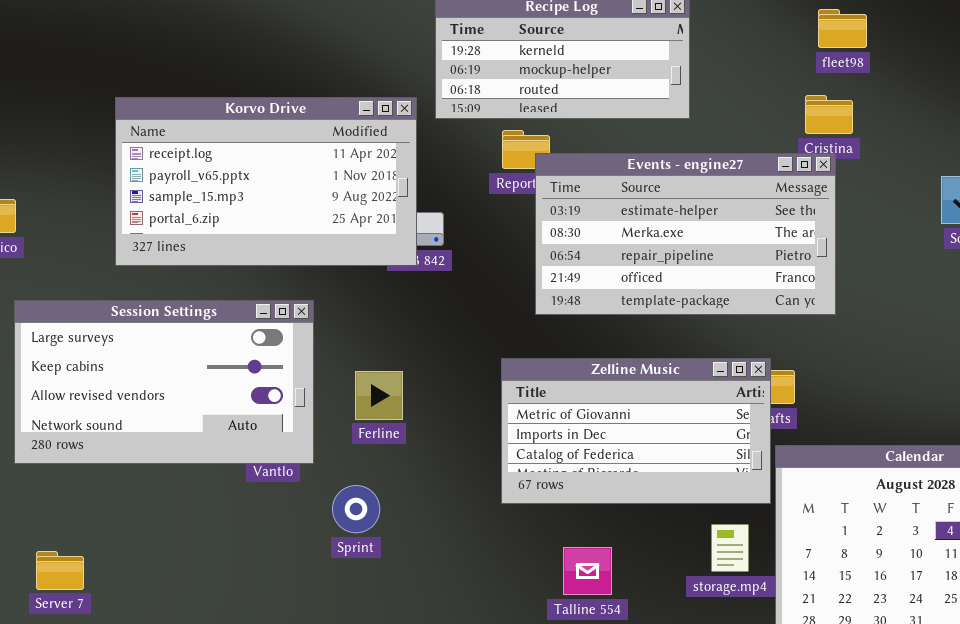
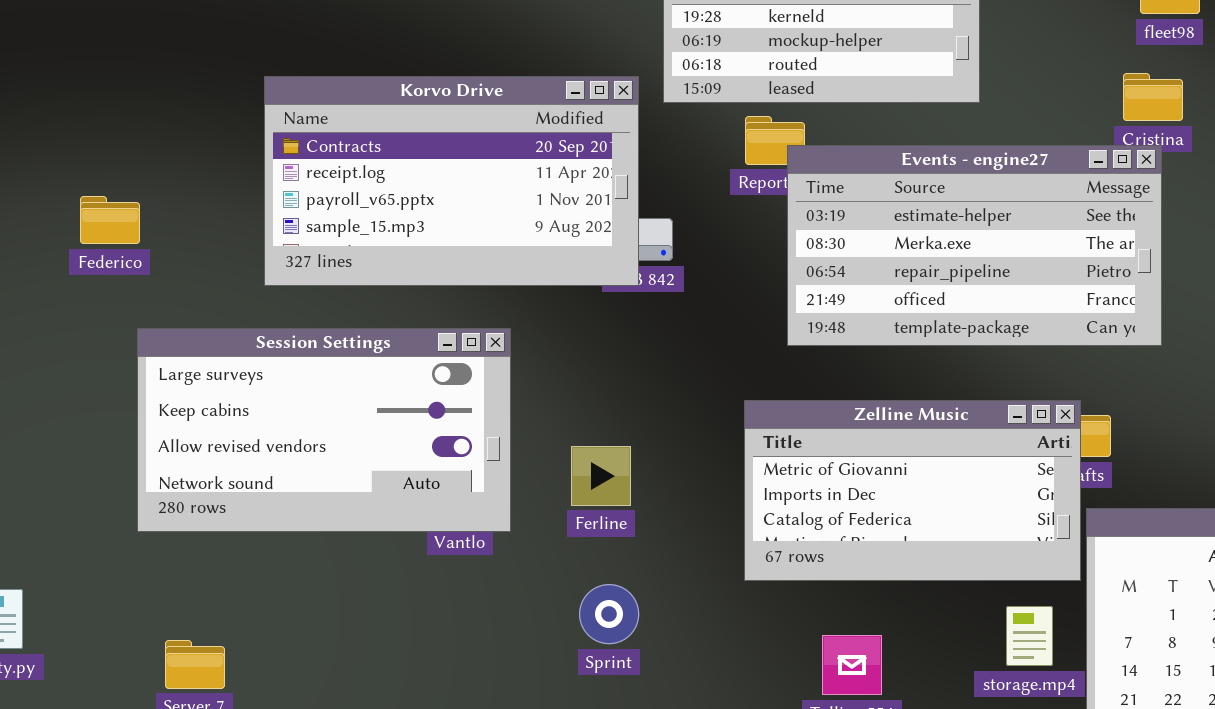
Korvo Drive: [115,97,417,266] -> [264,76,639,286], scrolled up 1 row
Ferline: [355,371,403,420] -> [571,446,631,506], moved
Sprint: [332,485,380,533] -> [579,584,639,644], moved

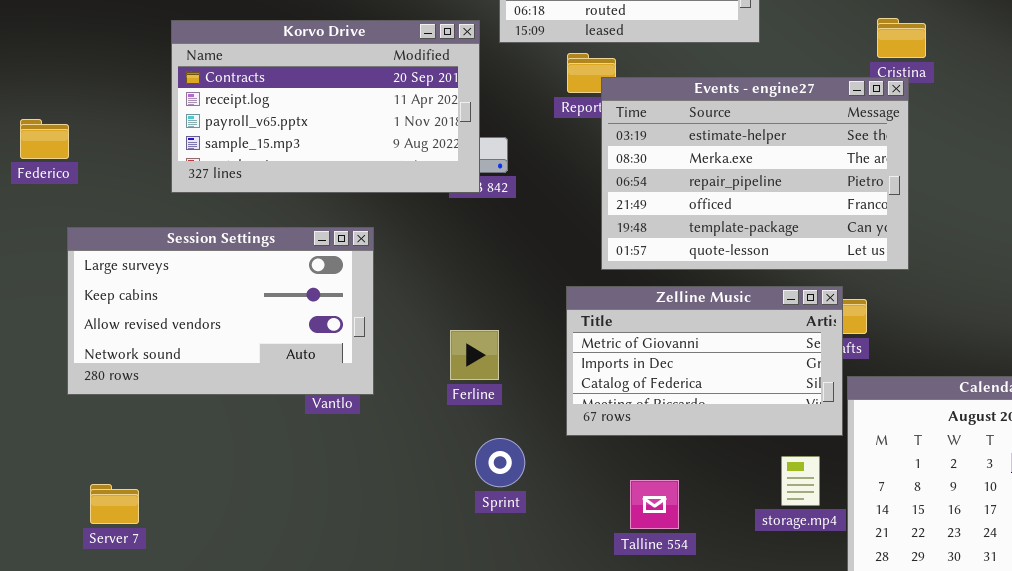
Events - engine27: [787,145,1162,346] -> [601,77,909,270], resized
Ferline: [571,446,631,506] -> [450,330,499,380], moved
Sprint: [579,584,639,644] -> [475,438,525,487], moved

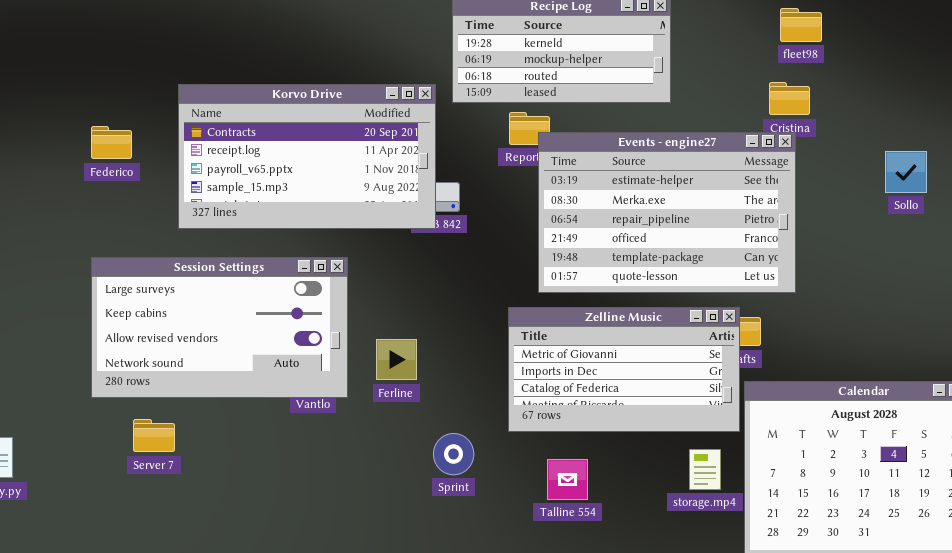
Federico: [20,119,69,159] -> [91,126,132,159], moved
Ferline: [450,330,499,380] -> [376,339,417,380], moved
Talline 554: [630,480,679,529] -> [547,459,588,500], moved
Server 7: [90,484,139,524] -> [133,419,175,452], moved

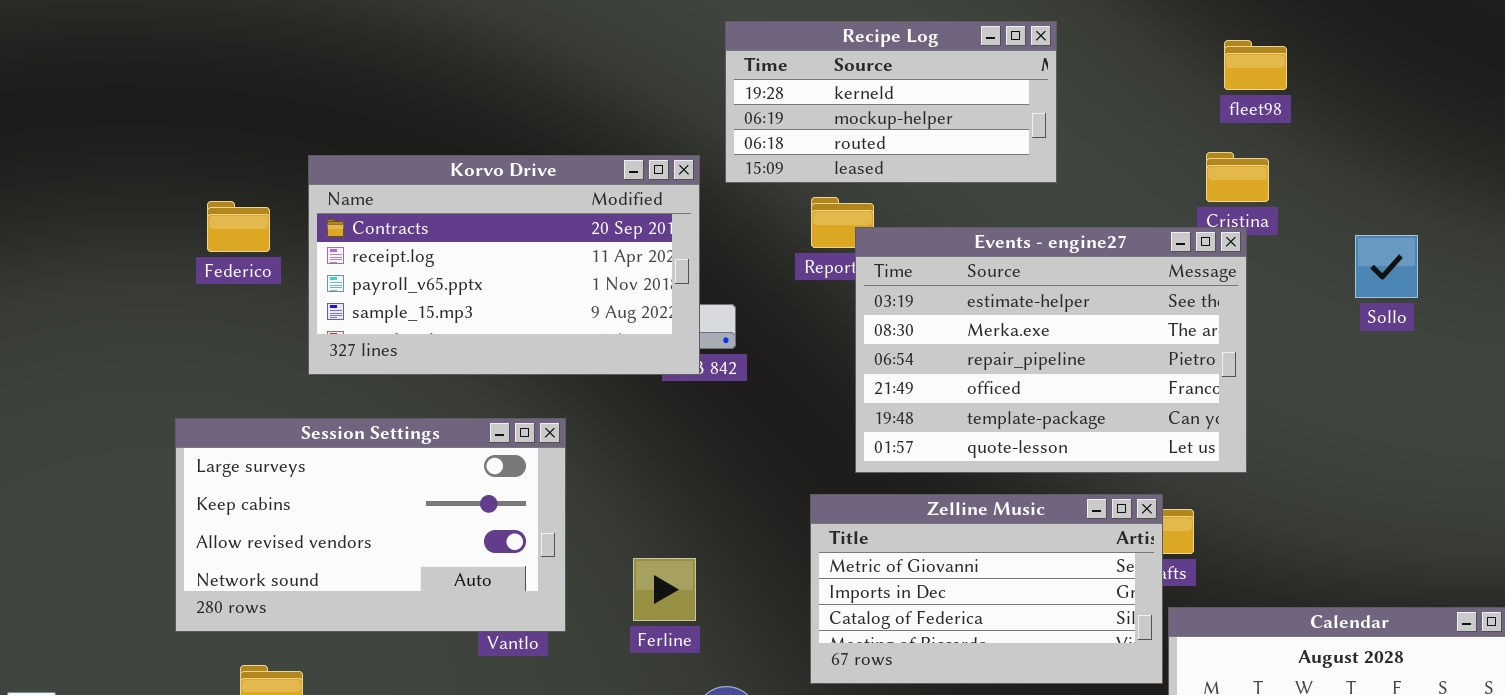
Federico: [91,126,132,159] -> [207,201,270,252], moved
Sollo: [885,151,927,193] -> [1355,235,1418,298], moved
Ferline: [376,339,417,380] -> [633,558,696,621], moved

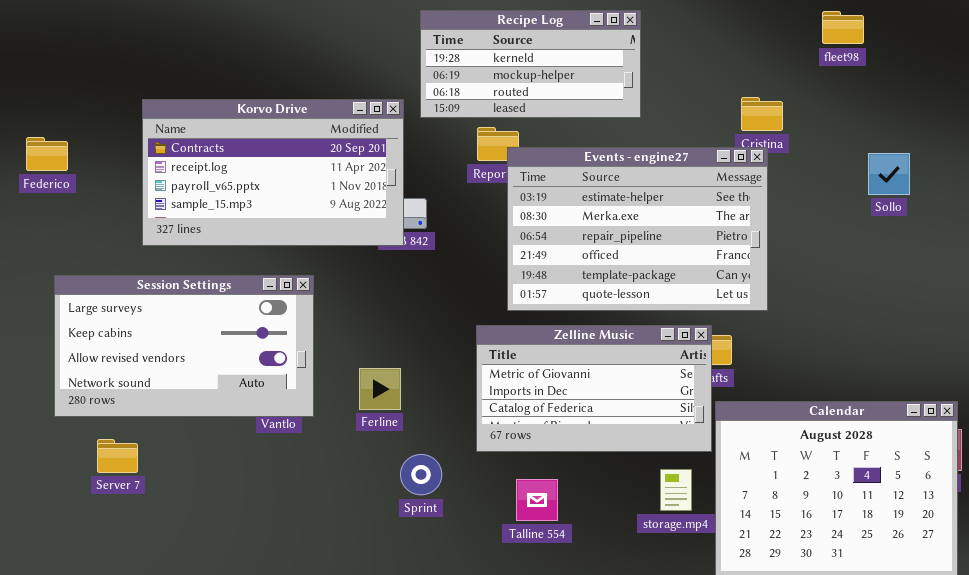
fleet98: [1224,40,1287,90] -> [822,11,864,44], moved
Federico: [207,201,270,252] -> [26,137,68,171], moved
Sollo: [1355,235,1418,298] -> [868,153,910,195], moved

